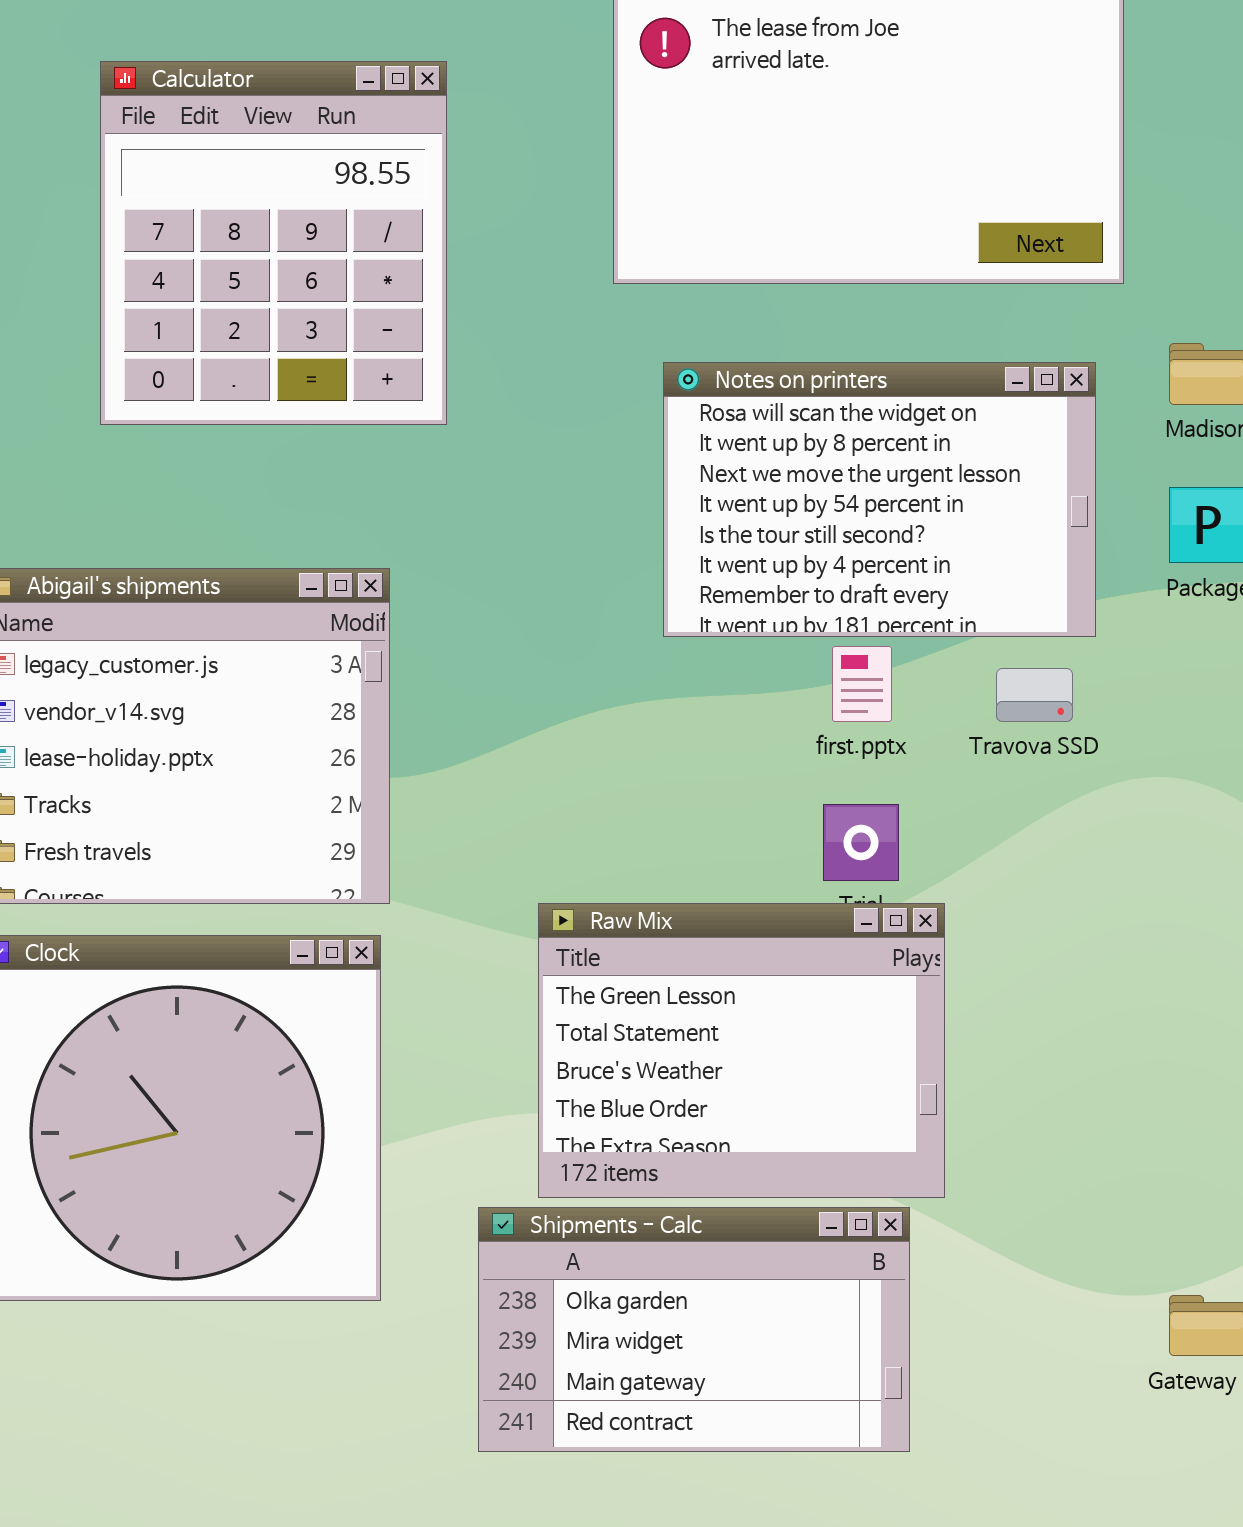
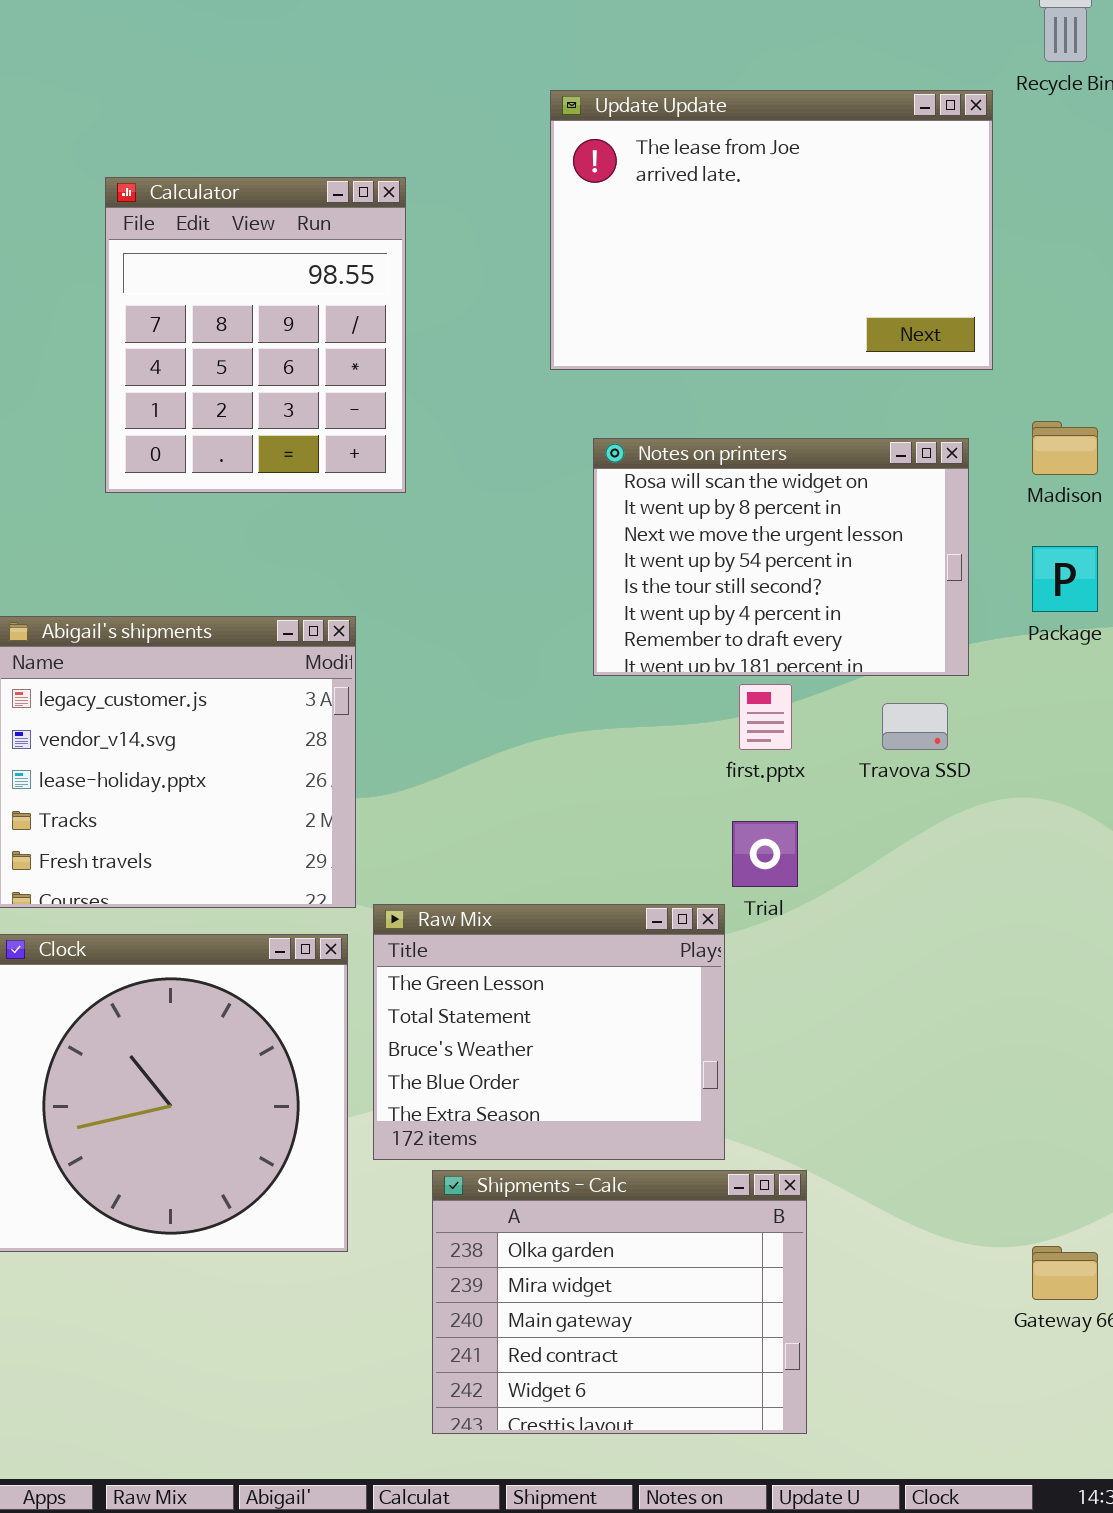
Raw Mix: [538,903,945,1198] -> [373,904,725,1160], moved
Shipments - Calc: [478,1207,910,1452] -> [432,1170,807,1434], resized

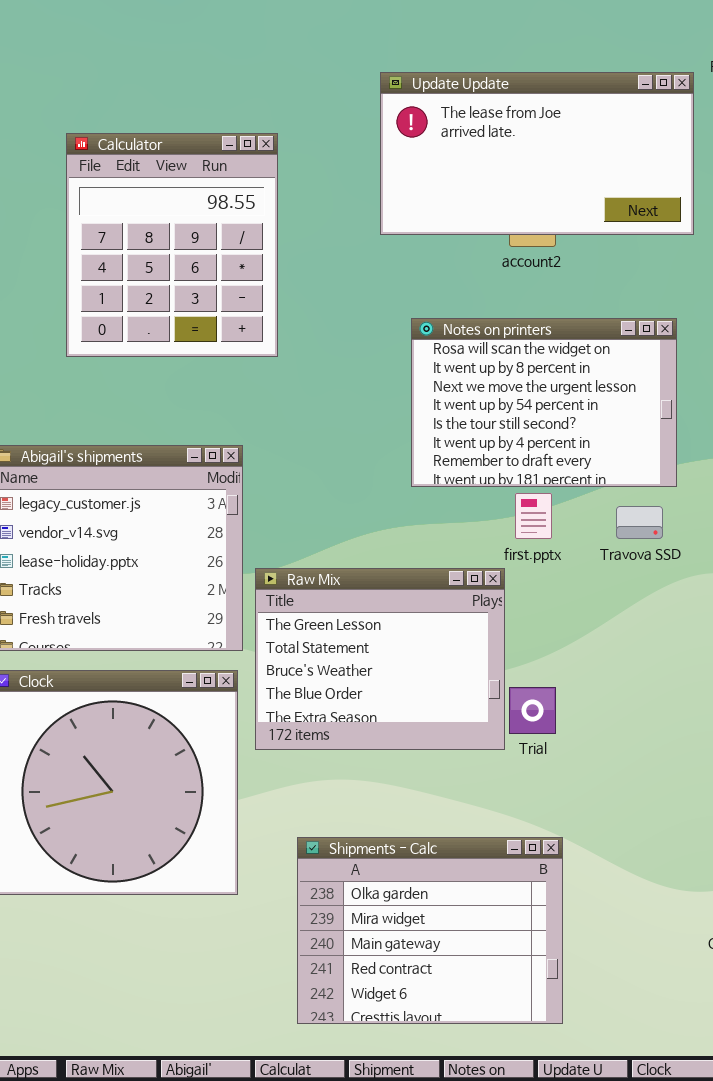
Update Update: [550,90,993,370] -> [380,72,694,235], resized
Trial: [732,821,798,887] -> [509,687,556,734], moved
Raw Mix: [373,904,725,1160] -> [255,568,505,750], moved

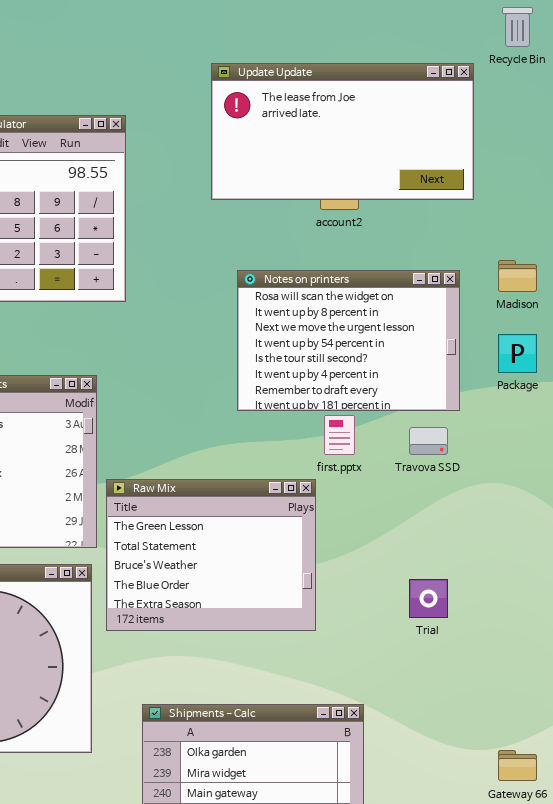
Trial: [509,687,556,734] -> [409,579,448,618], moved

